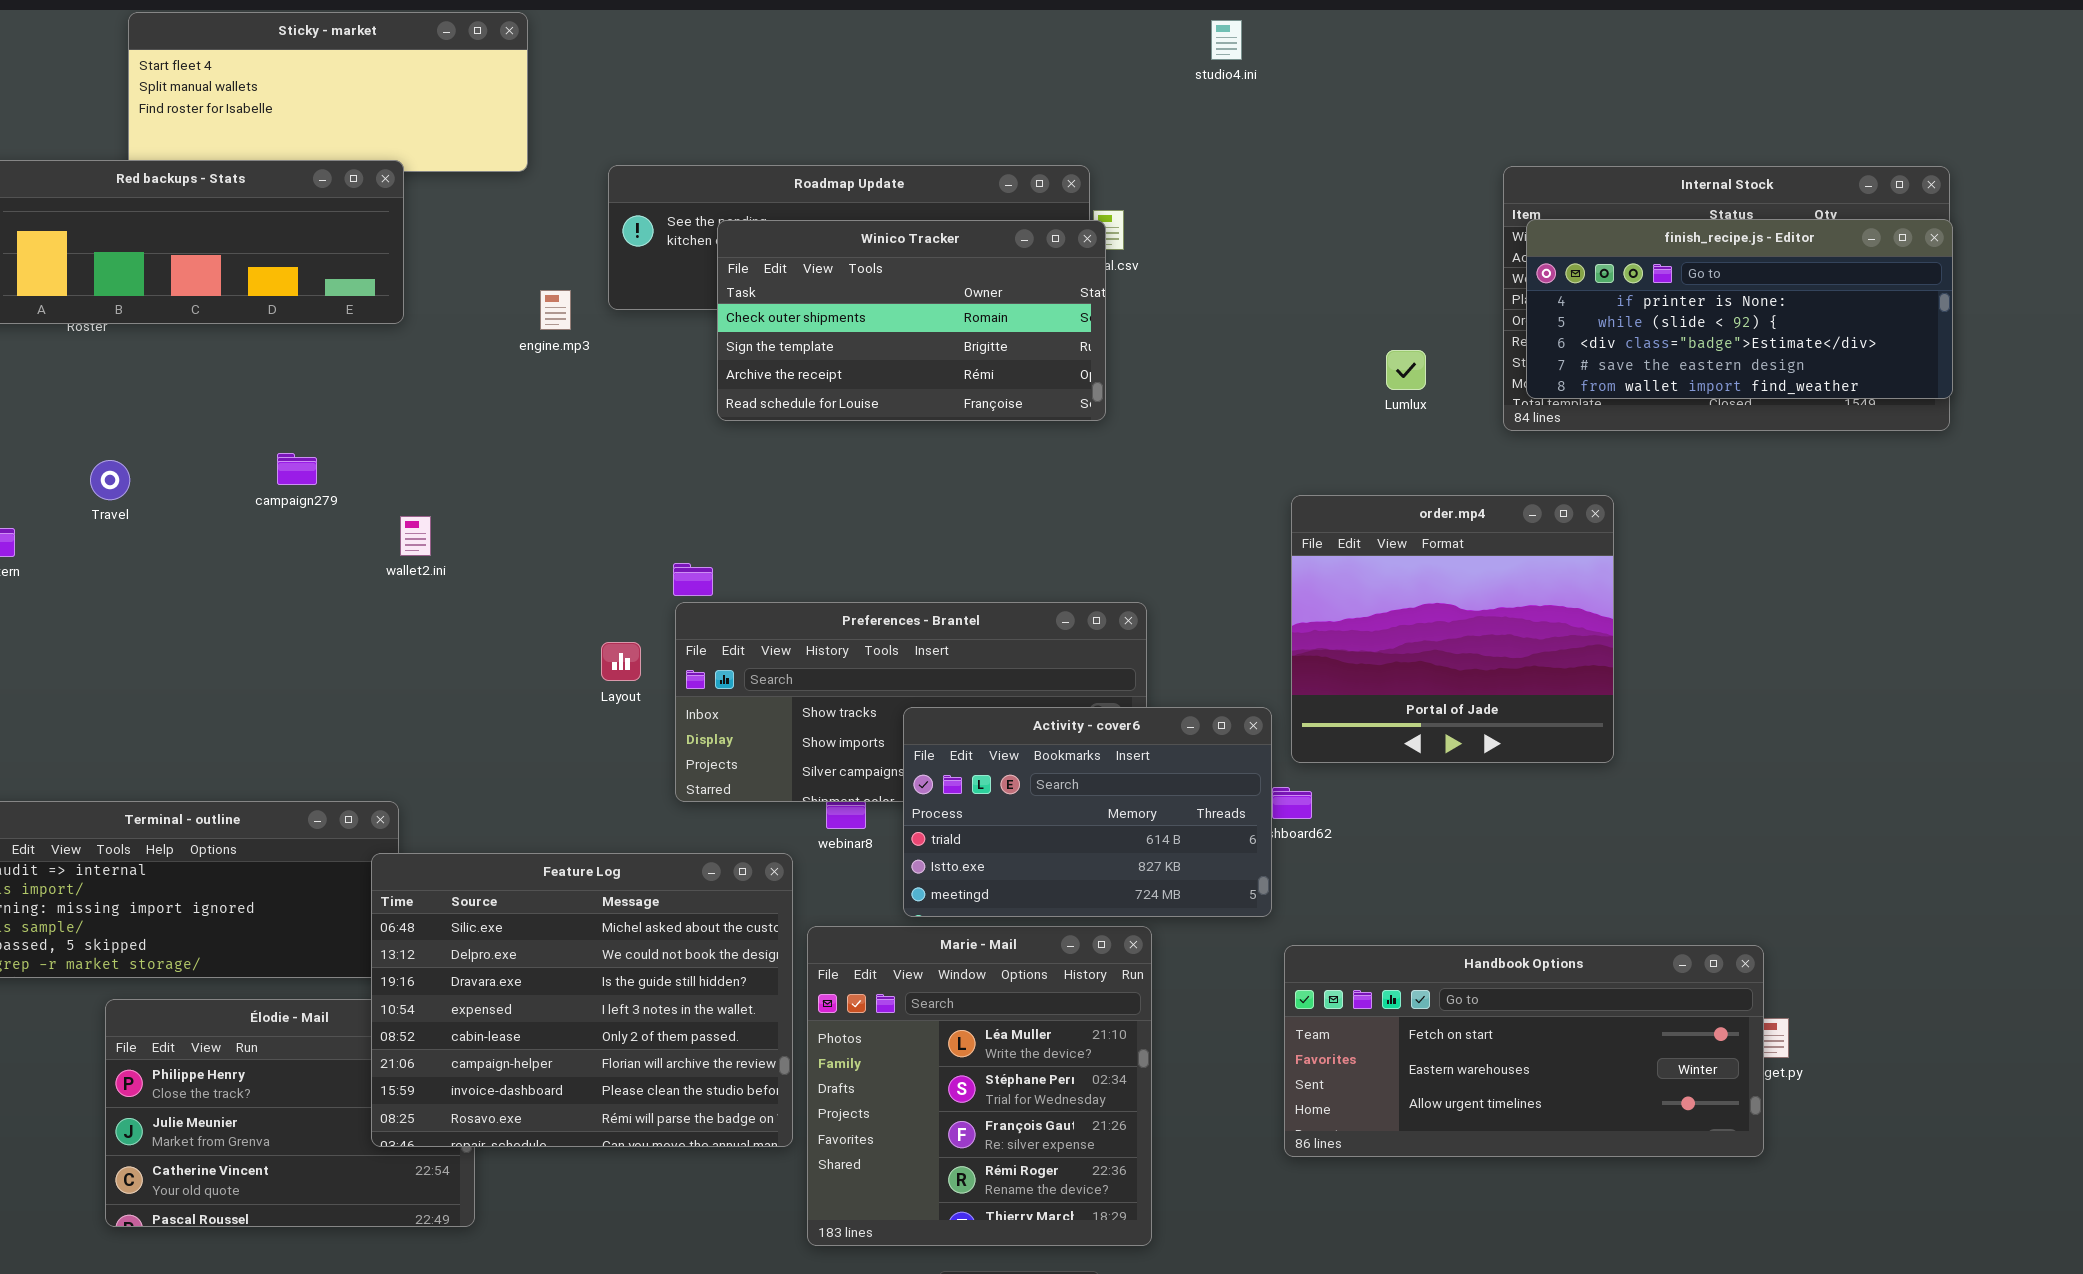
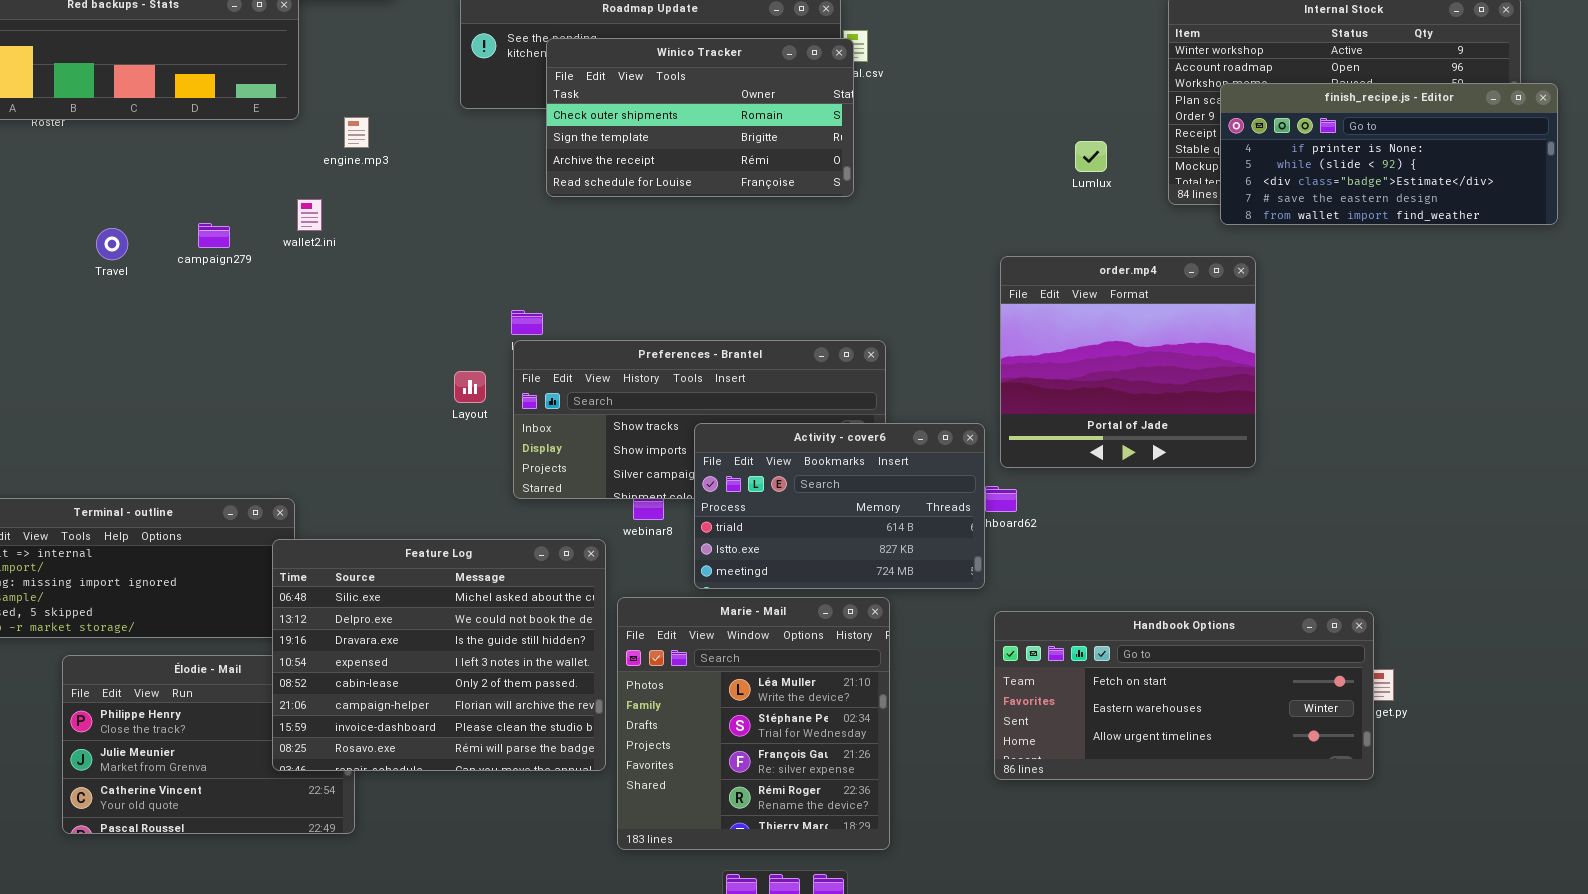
finish_recipe.js - Editor: [1526,219,1953,399] -> [1220,83,1558,225], moved
engine.mp3: [540,290,571,330] -> [344,117,369,148], moved
Travel: [90,460,130,500] -> [96,228,128,260], moved
wallet2.ini: [400,516,431,556] -> [297,199,322,231], moved

